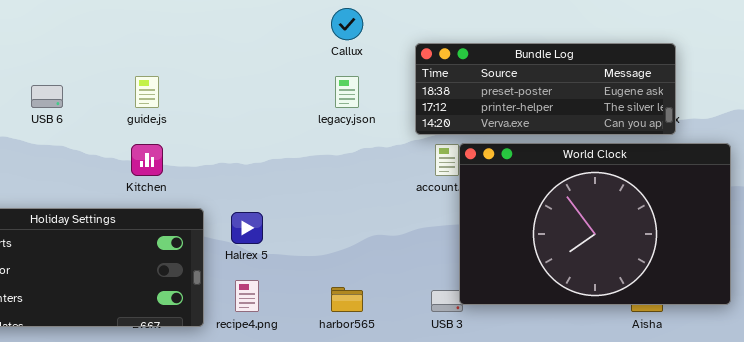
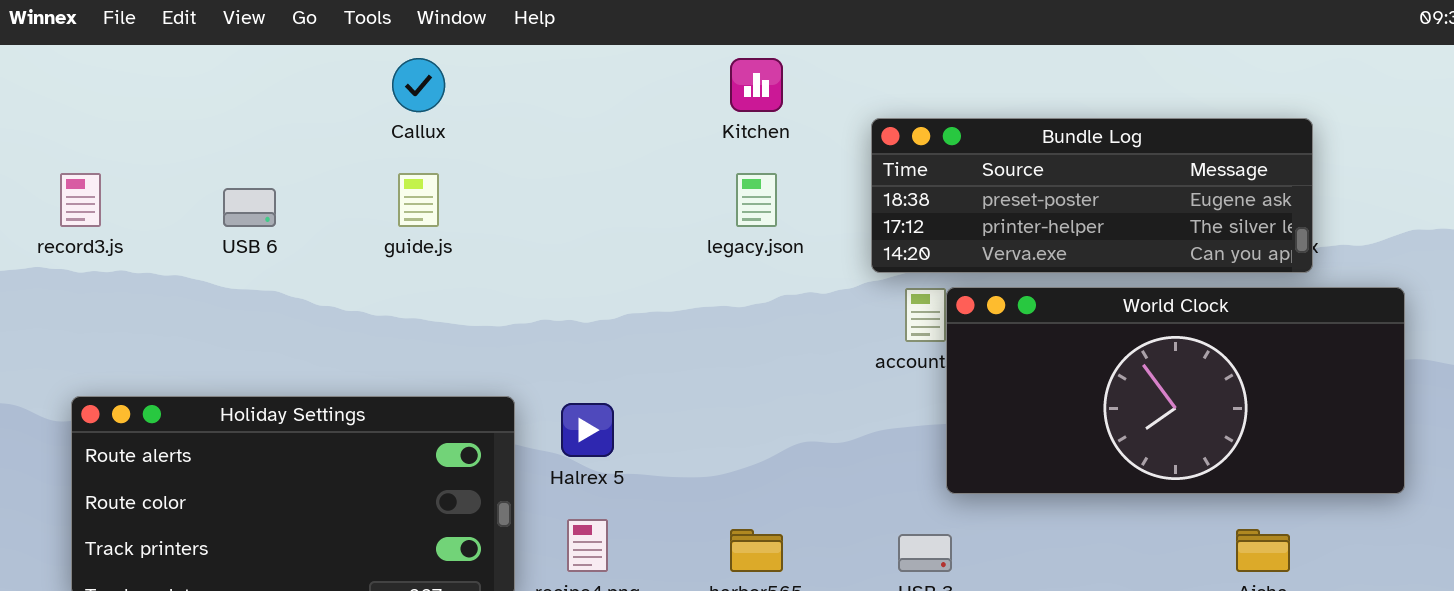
Callux: [331,8,363,40] -> [392,58,445,112], moved
World Clock: [459,143,731,305] -> [946,287,1405,494], resized
Kitchen: [131,144,163,176] -> [730,58,783,112], moved

